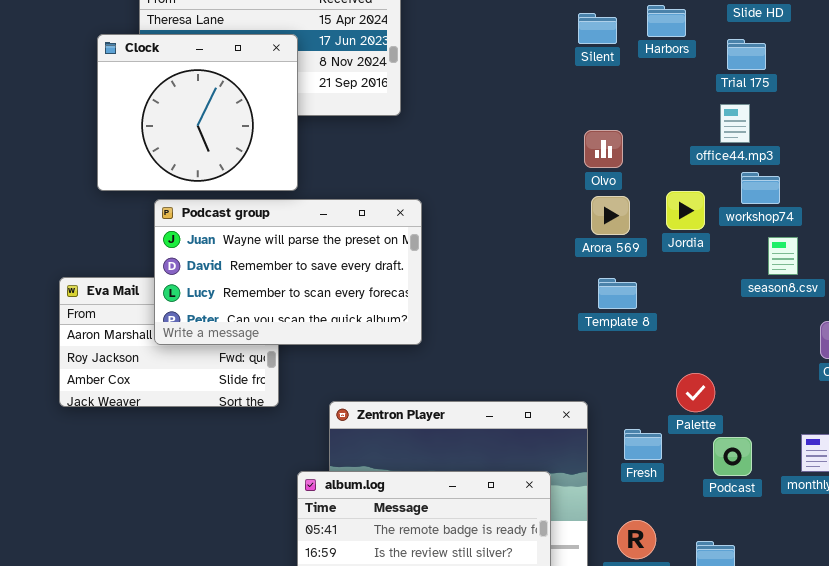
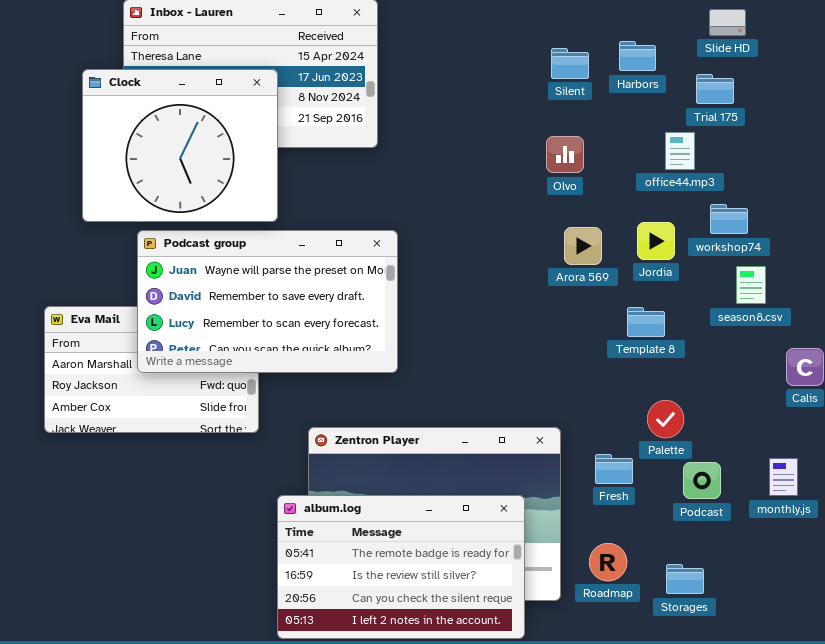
office44.mp3: [720,104,750,143] -> [665,132,695,170], moved
Olvo: [584,130,623,168] -> [546,136,584,173], moved
Template 8: [598,278,637,309] -> [627,307,665,337], moved

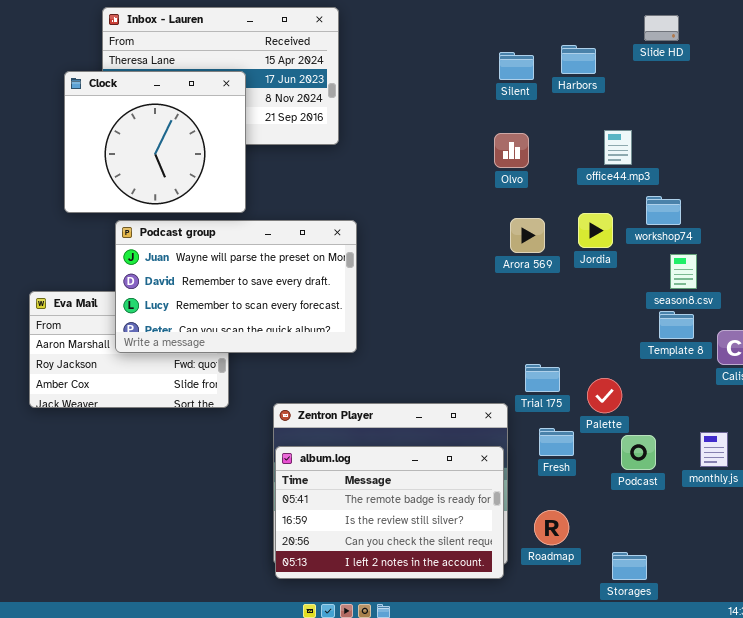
Trial 175: [696,74,734,104] -> [525,364,560,392], moved
Template 8: [627,307,665,337] -> [659,311,694,339], moved
album.log: [277,495,525,639] -> [275,446,504,579], moved
Storages: [666,564,704,594] -> [612,552,647,580], moved

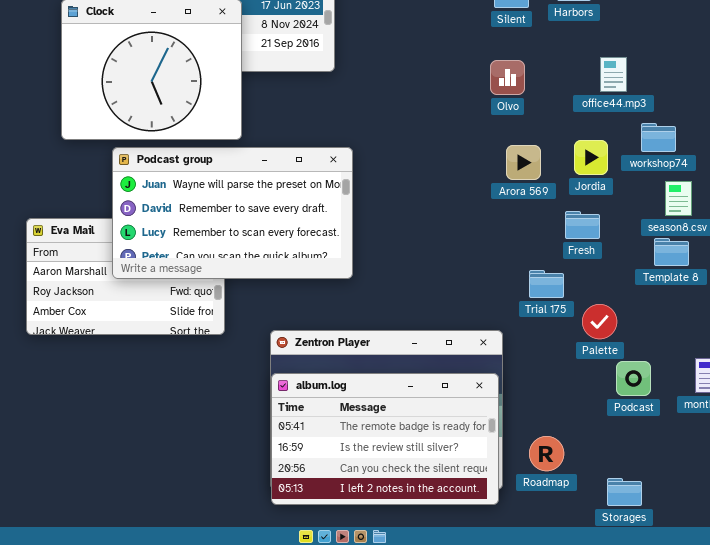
Trial 175: [525,364,560,392] -> [529,270,564,298], moved
Fresh: [539,428,574,456] -> [565,211,600,239], moved

